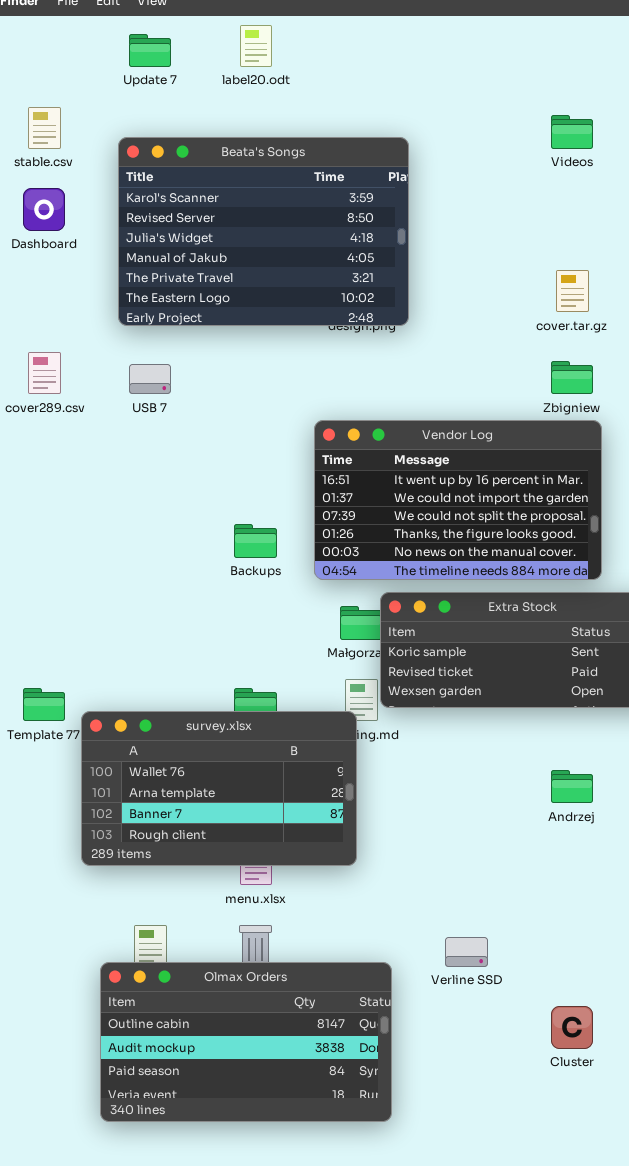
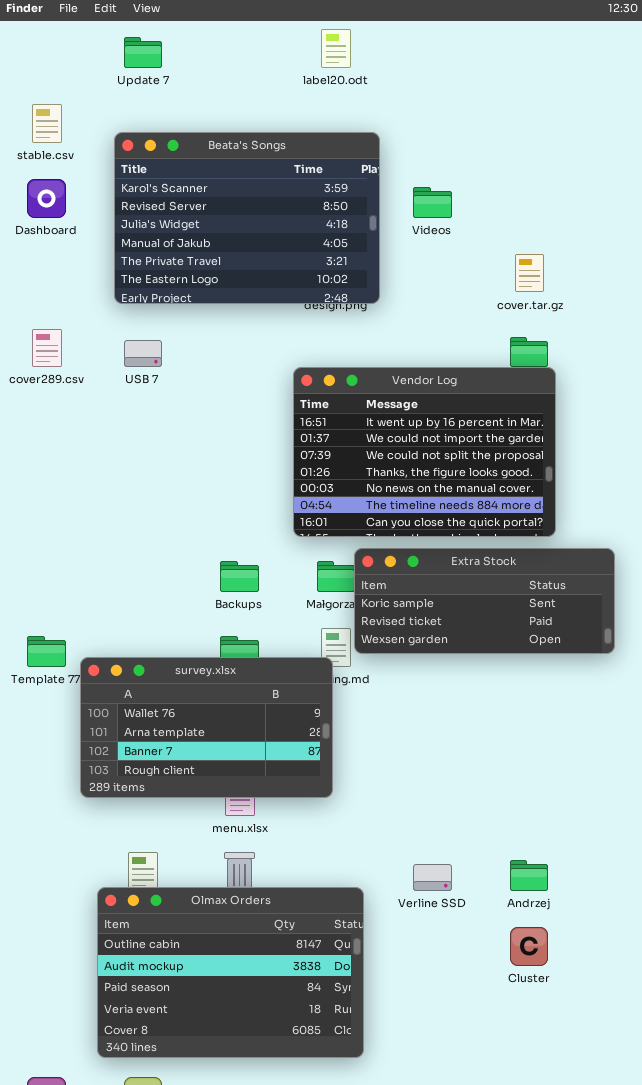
label20.odt: [240,25,272,67] -> [321,29,351,68], moved
Videos: [551,115,593,149] -> [413,187,452,218], moved
Vendor Log: [314,420,602,580] -> [293,367,556,537], resized
Backups: [234,524,277,558] -> [220,561,259,592], moved
Andrzej: [551,770,593,803] -> [510,860,548,891], moved
Olmax Orders: [100,962,392,1122] -> [97,887,364,1058], resized

